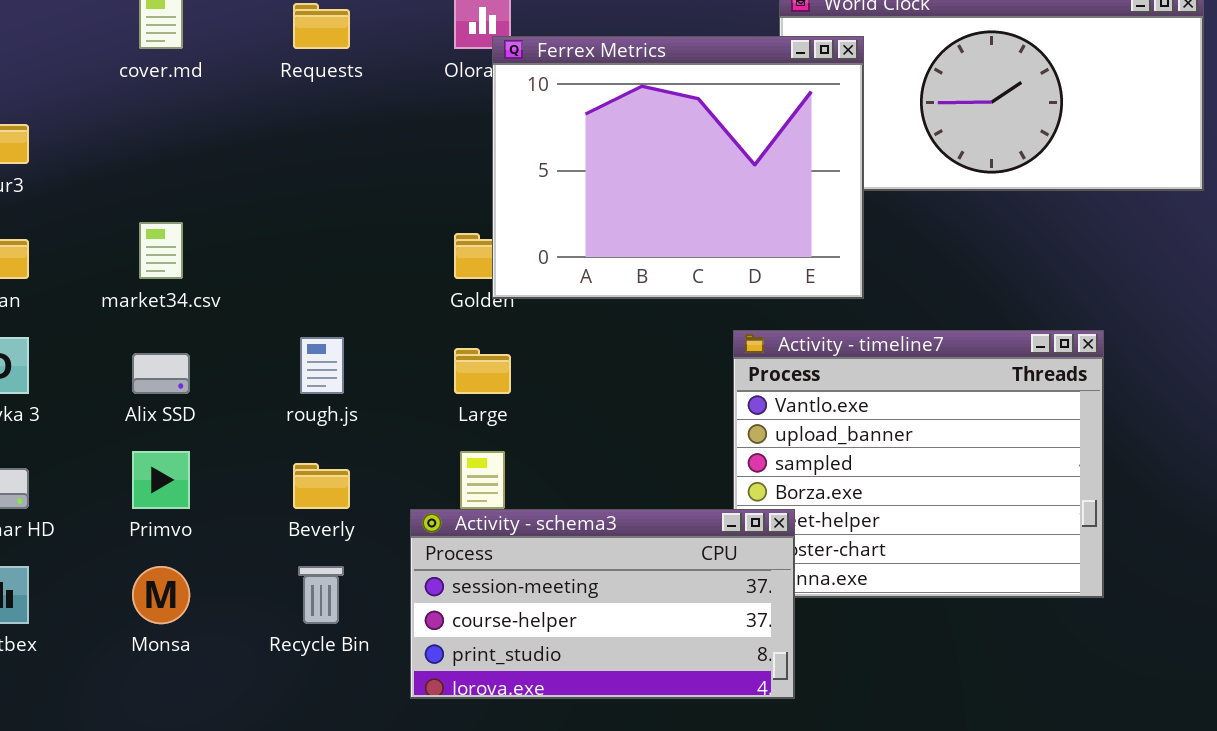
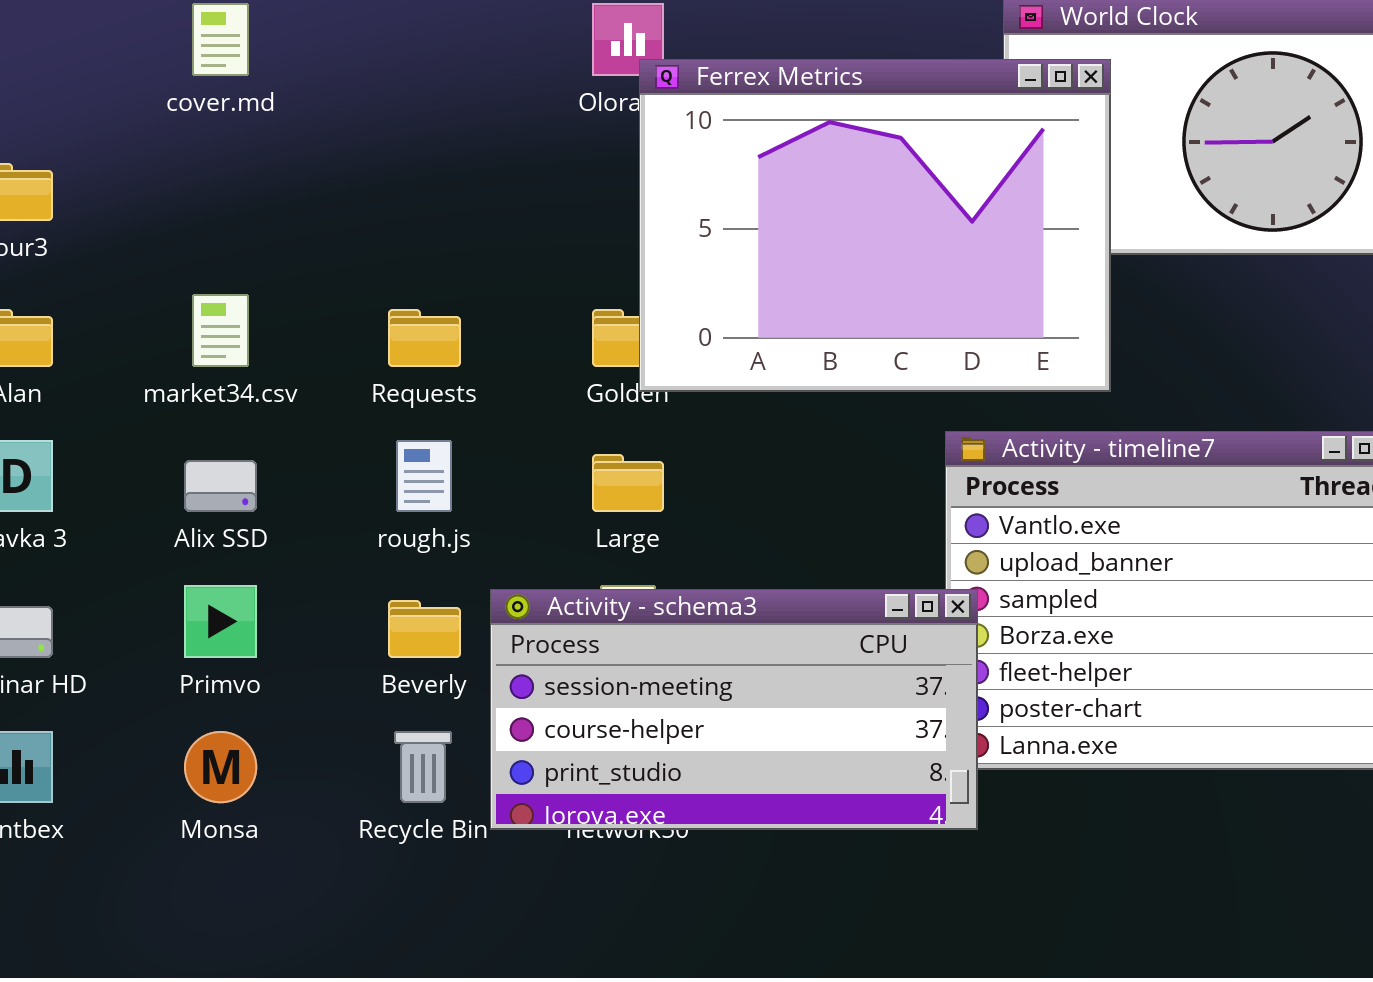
Requests: [293,3,350,49] -> [388,309,461,367], moved
Activity - schema3: [410,509,795,699] -> [490,589,978,830], moved

